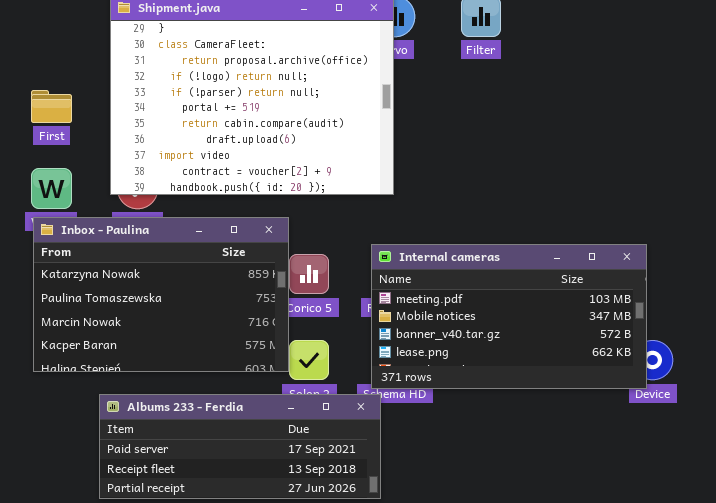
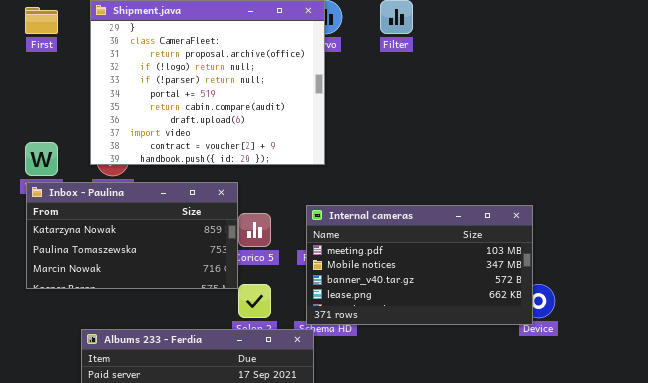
First: [31,90,72,123] -> [25,7,58,34], moved
Inbox - Paulina: [33,217,289,372] -> [26,182,238,289], resized

